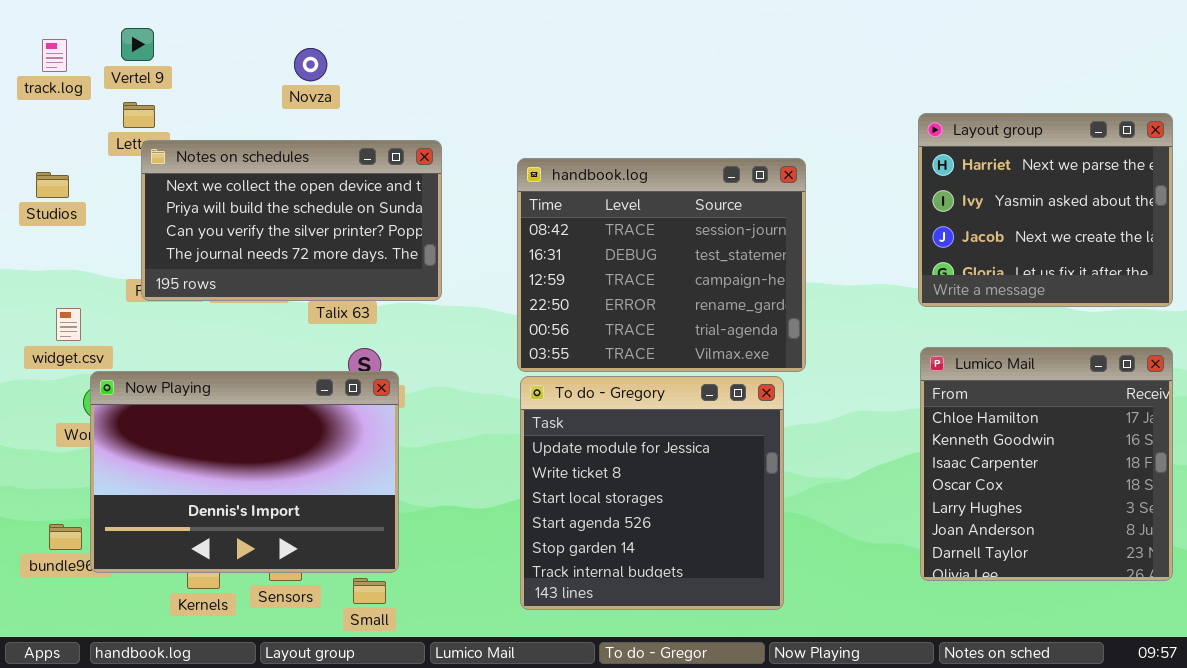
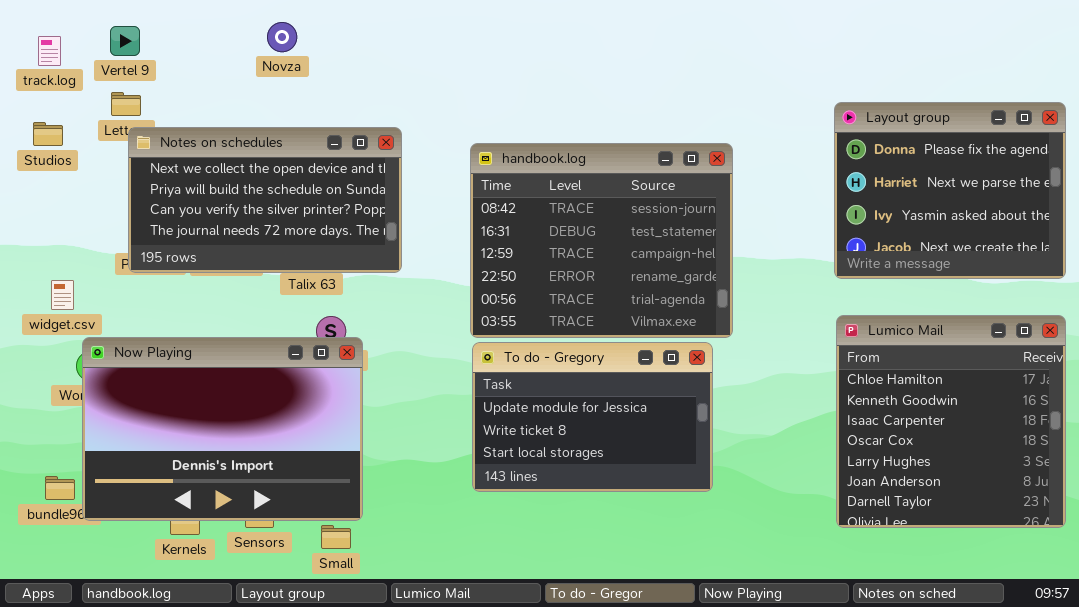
Novza: [294,48,327,81] -> [267,22,297,52], moved
Layout group: [918,113,1173,307] -> [834,102,1066,279], scrolled up 1 row
Studios: [36,172,69,198] -> [33,122,63,146], moved
To do - Gregory: [520,376,784,610] -> [472,342,713,492], resized

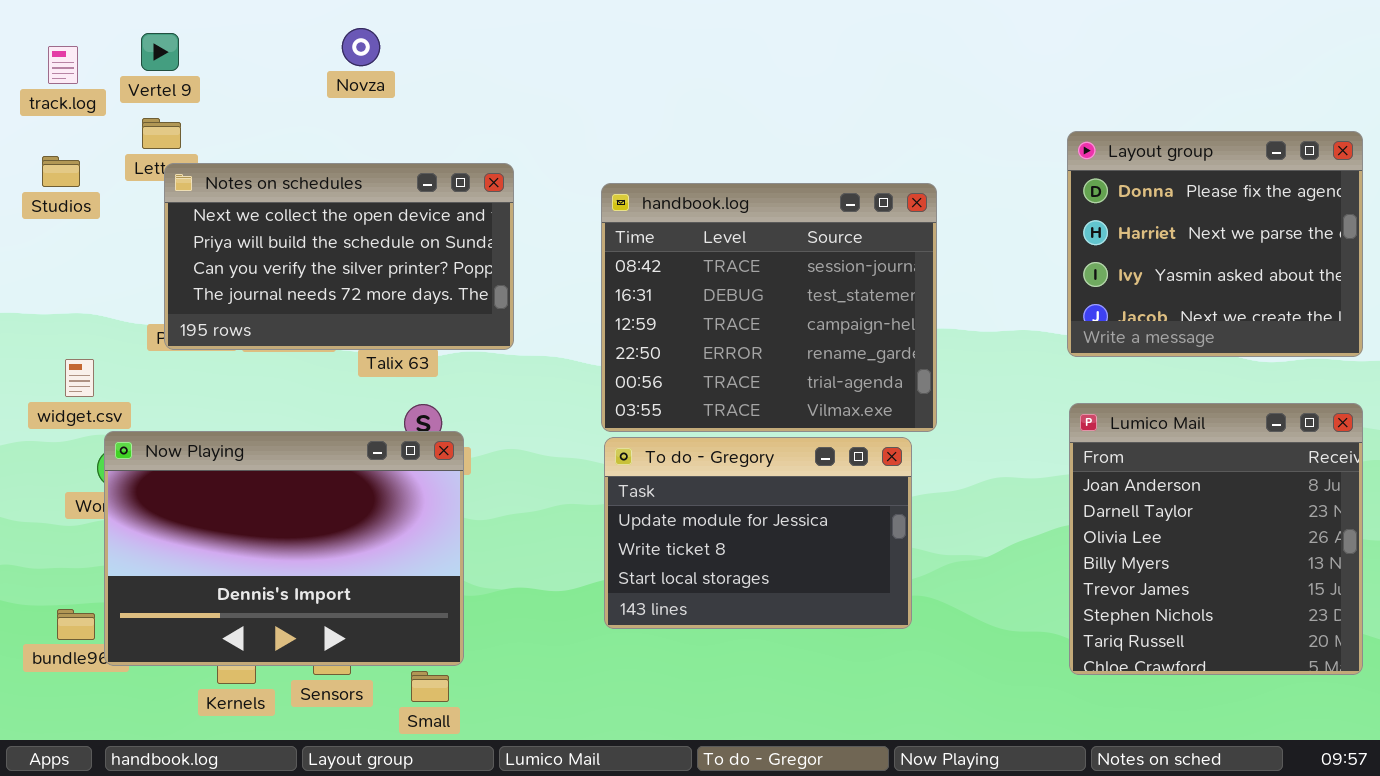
Lumico Mail: [836,315,1066,528] -> [1069,403,1363,675], scrolled down 5 rows

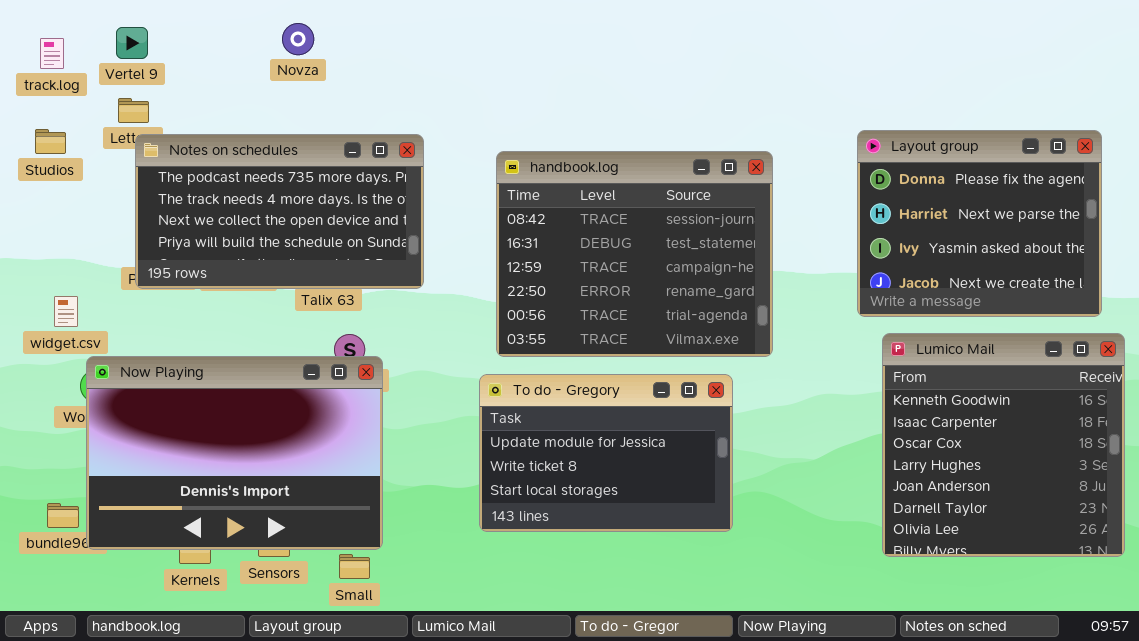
Layout group: [1067,131,1363,357] -> [857,130,1102,317], moved
Notes on schedules: [164,163,514,350] -> [135,134,424,289], scrolled up 2 rows
Lumico Mail: [1069,403,1363,675] -> [882,333,1125,557], scrolled up 4 rows
To do - Gregory: [604,437,912,629] -> [479,374,733,532], moved

